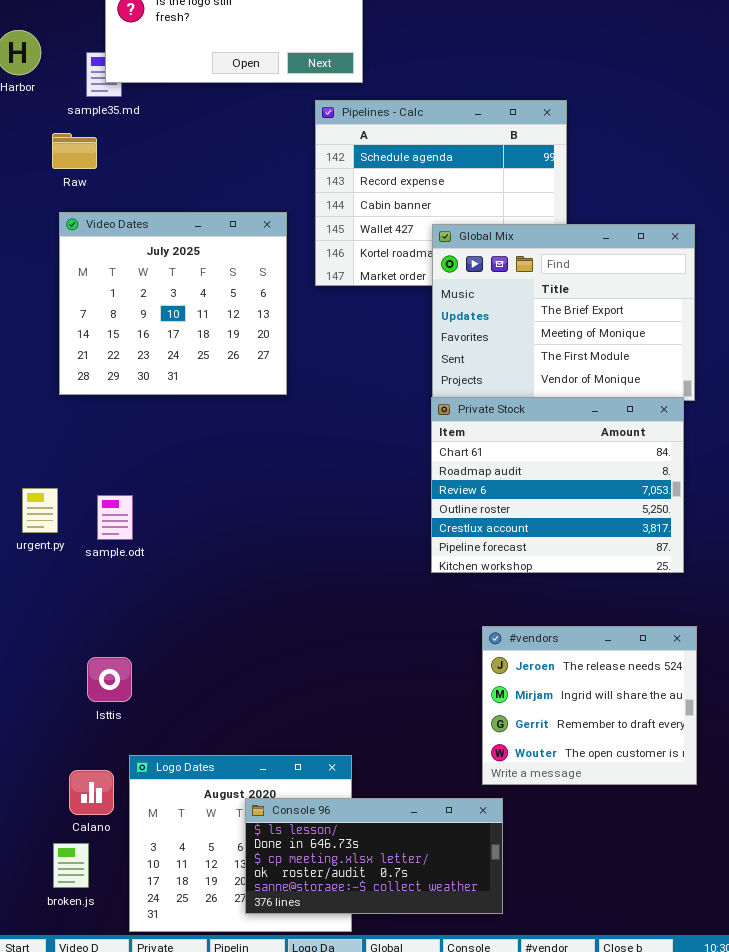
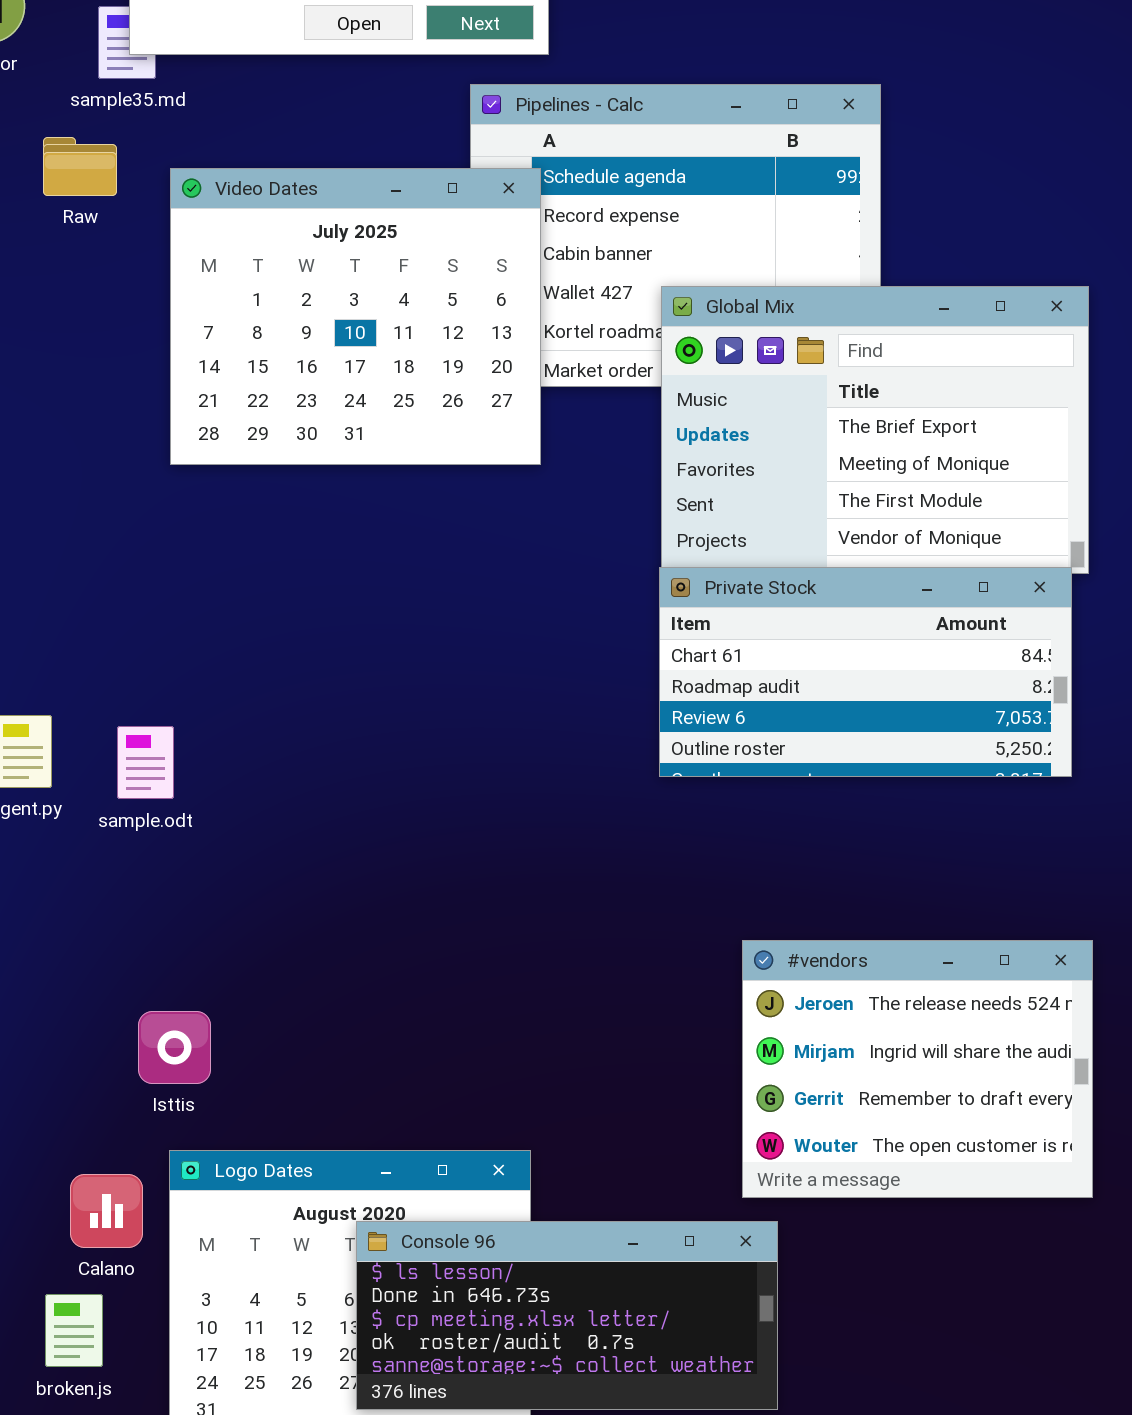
Video Dates: [59,212,287,395] -> [170,168,541,465], moved
Private Stock: [431,397,684,573] -> [659,567,1072,777], resized
Isttis: [87,657,132,702] -> [138,1011,211,1084], moved

